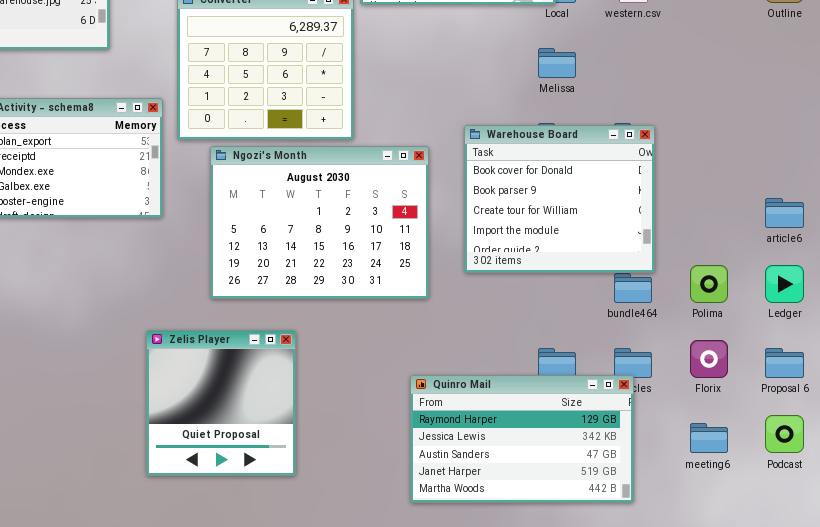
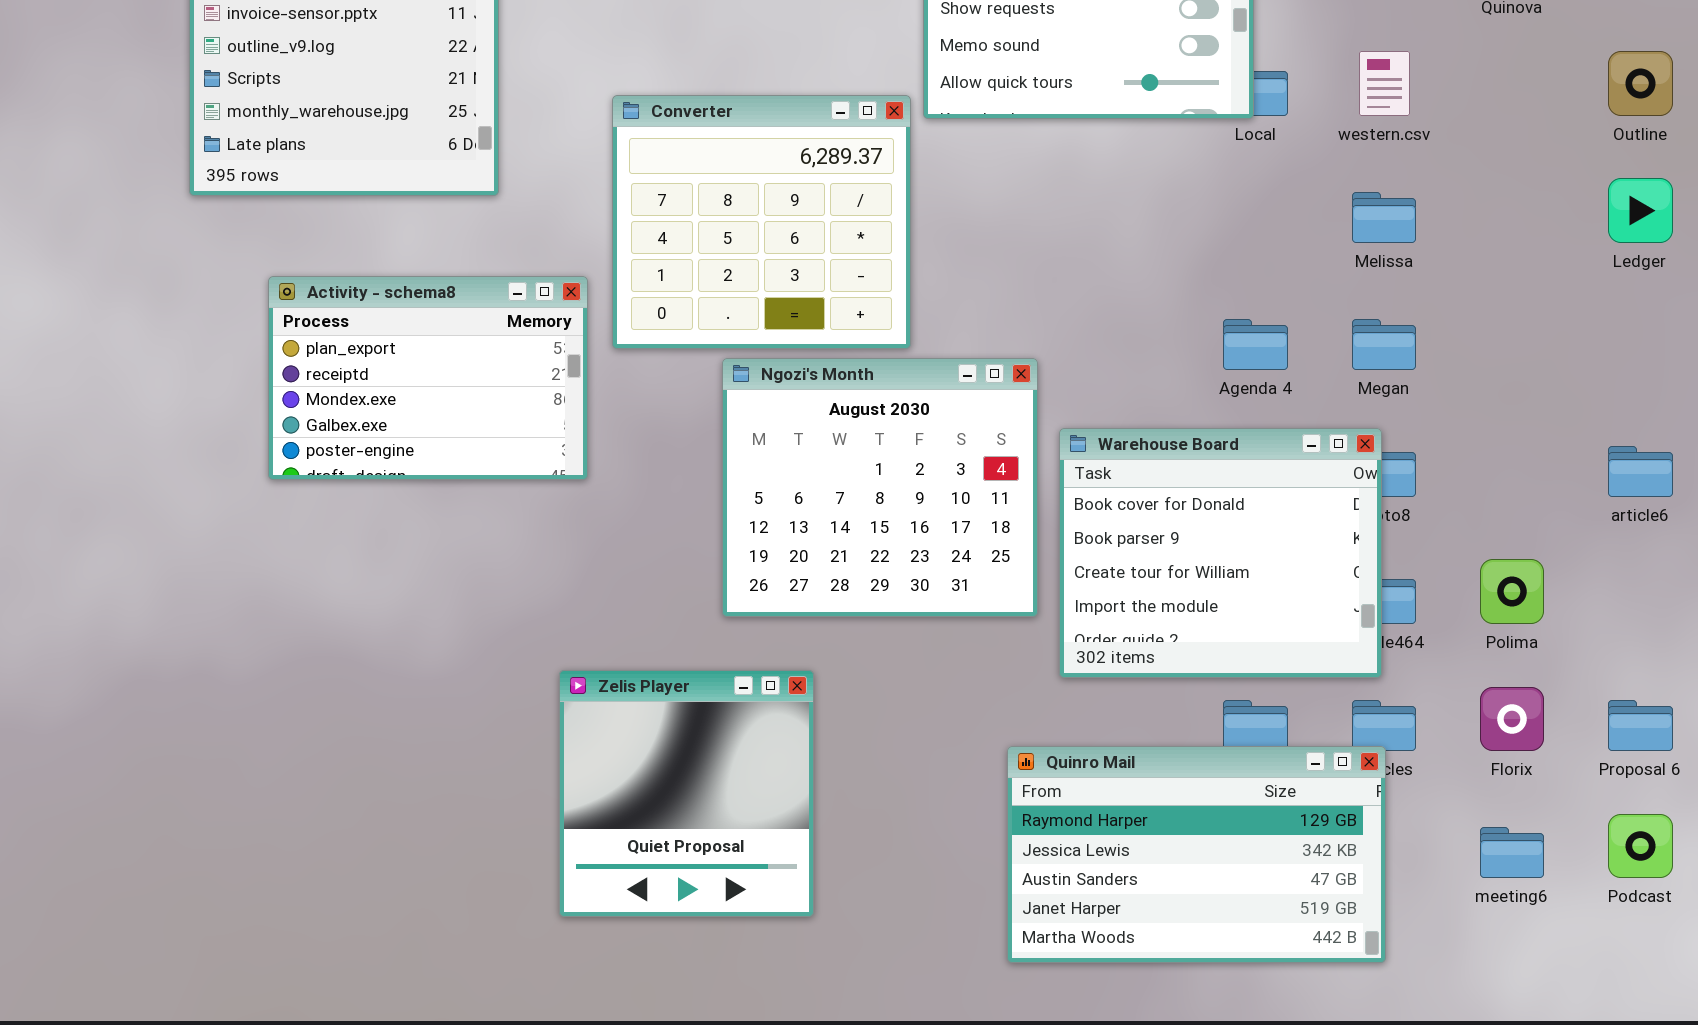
Melissa: [538,48,576,78] -> [1352,192,1416,243], moved
Warehouse Board: [464,125,655,273] -> [1059,428,1382,678], moved
Ngozi's Month: [210,146,429,299] -> [722,358,1038,617], resized
Ledger: [765,265,804,303] -> [1608,178,1673,243], moved

